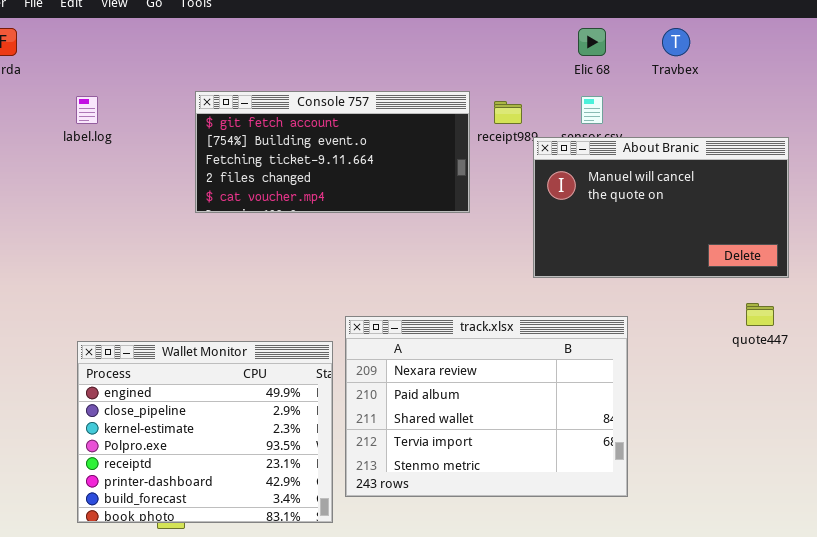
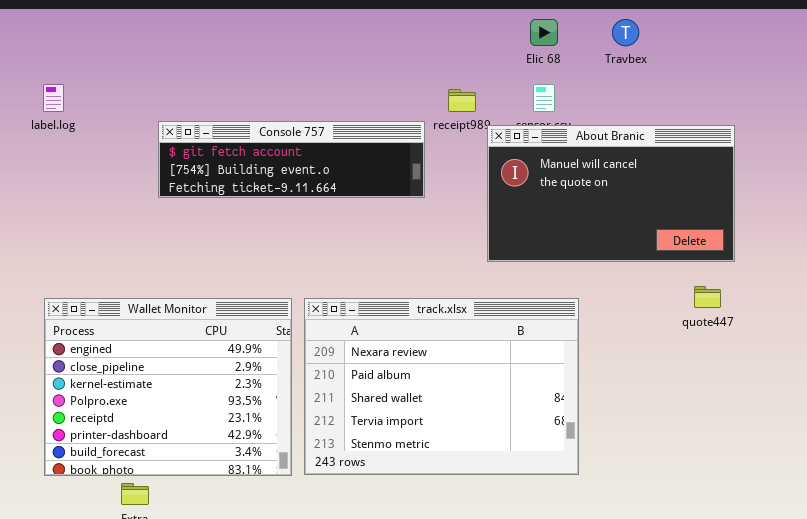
Console 757: [195,91,470,213] -> [158,121,425,198], resized
Wallet Monitor: [77,341,333,523] -> [44,298,292,476], moved

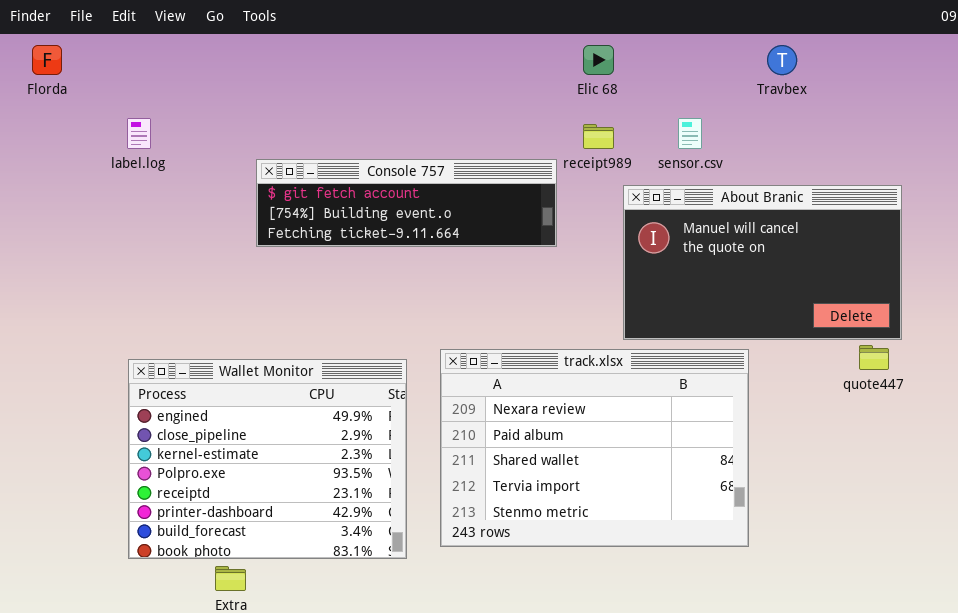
Elic 68: [530,19,558,46] -> [583,45,614,75], moved
About Branic: [487,125,735,262] -> [623,185,902,340], moved
track.xlsx: [304,298,579,475] -> [440,349,749,547], moved

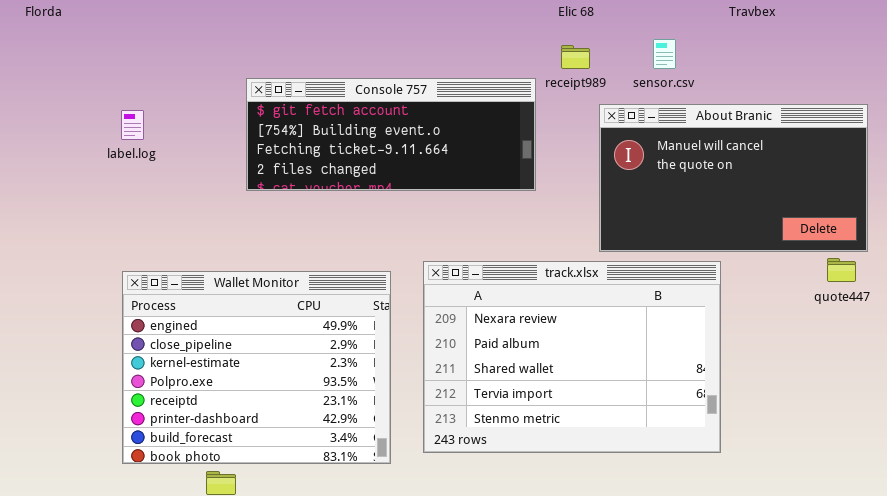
label.log: [127,118,151,149] -> [121,110,144,140], moved
Console 757: [256,159,557,247] -> [246,78,536,191], resized

